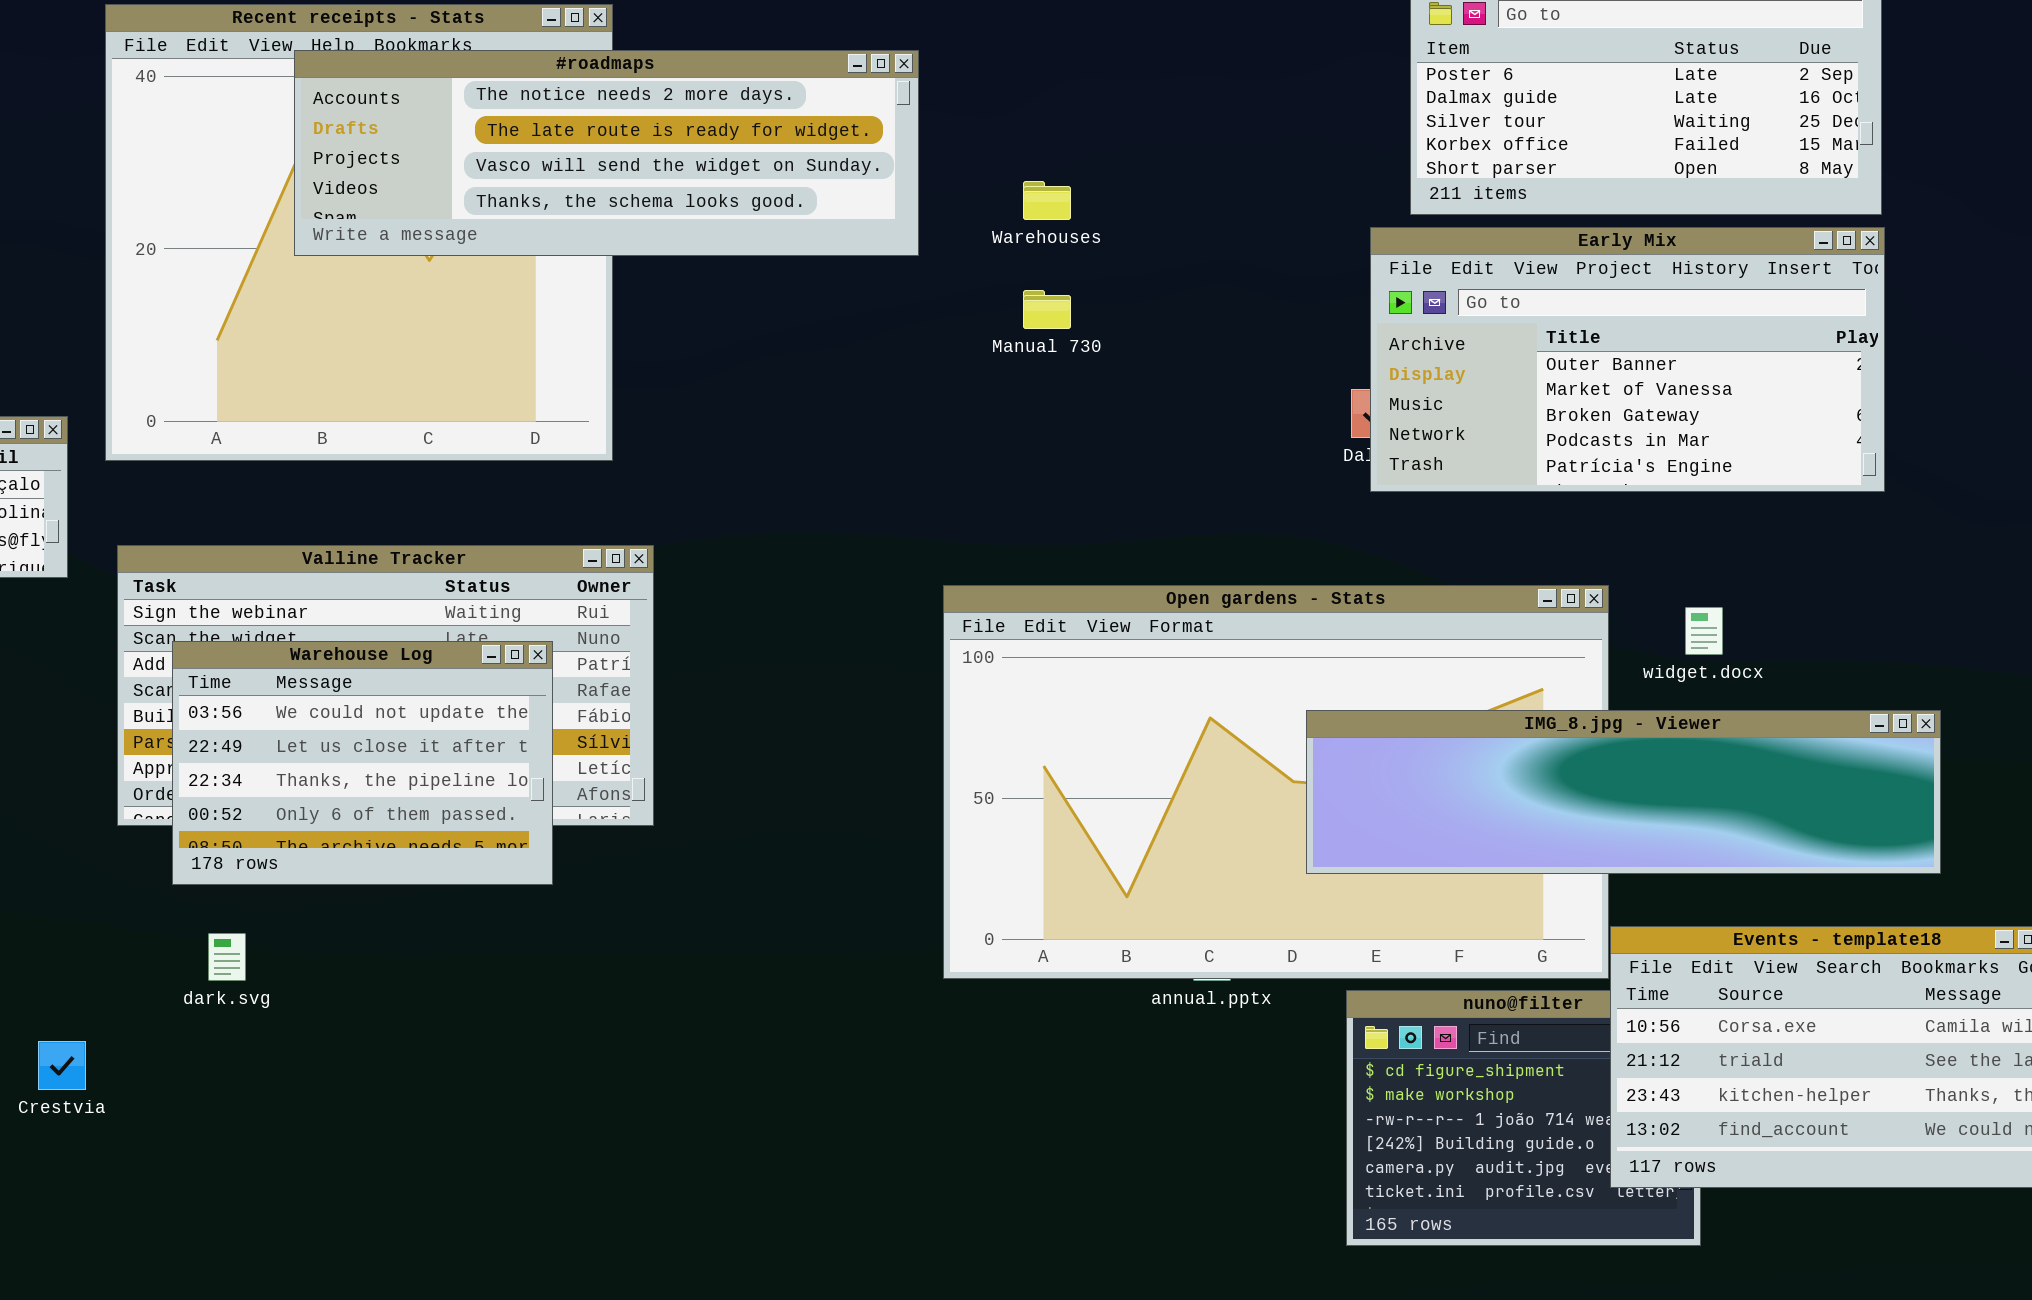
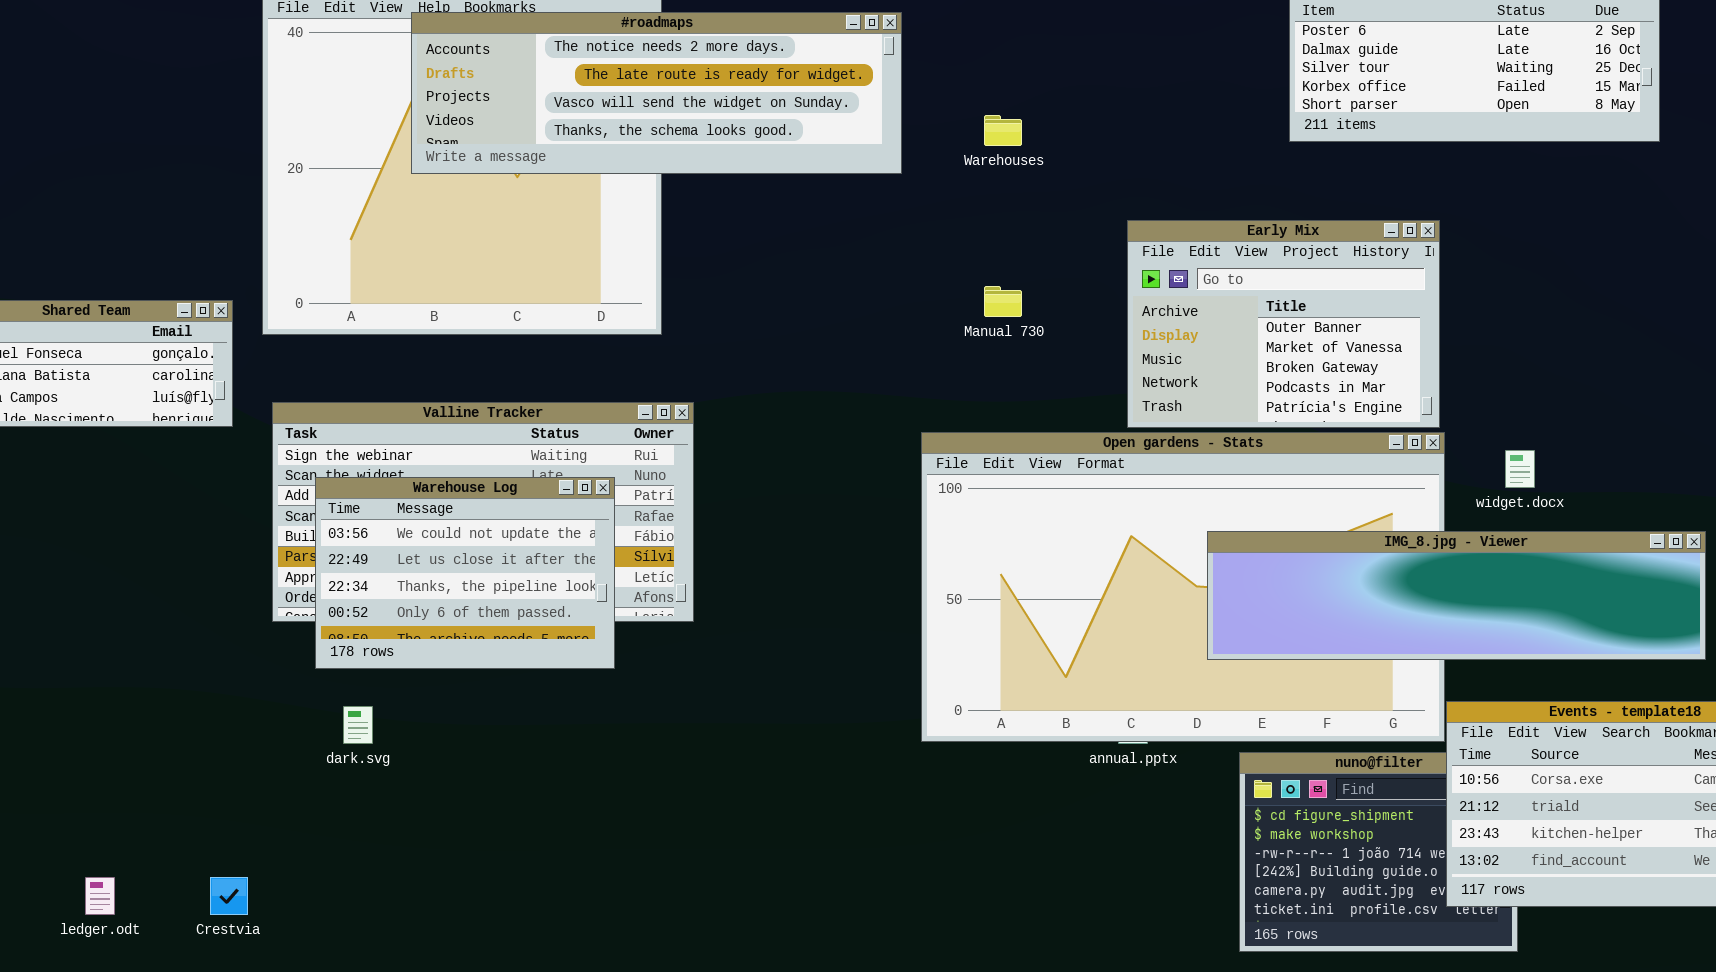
Early Mix: [1370,227,1885,492] -> [1127,220,1440,428], moved, resized
Manual 730: [1023,290,1071,329] -> [984,286,1022,317], moved
Crestvia: [38,1041,86,1090] -> [210,877,248,915], moved

